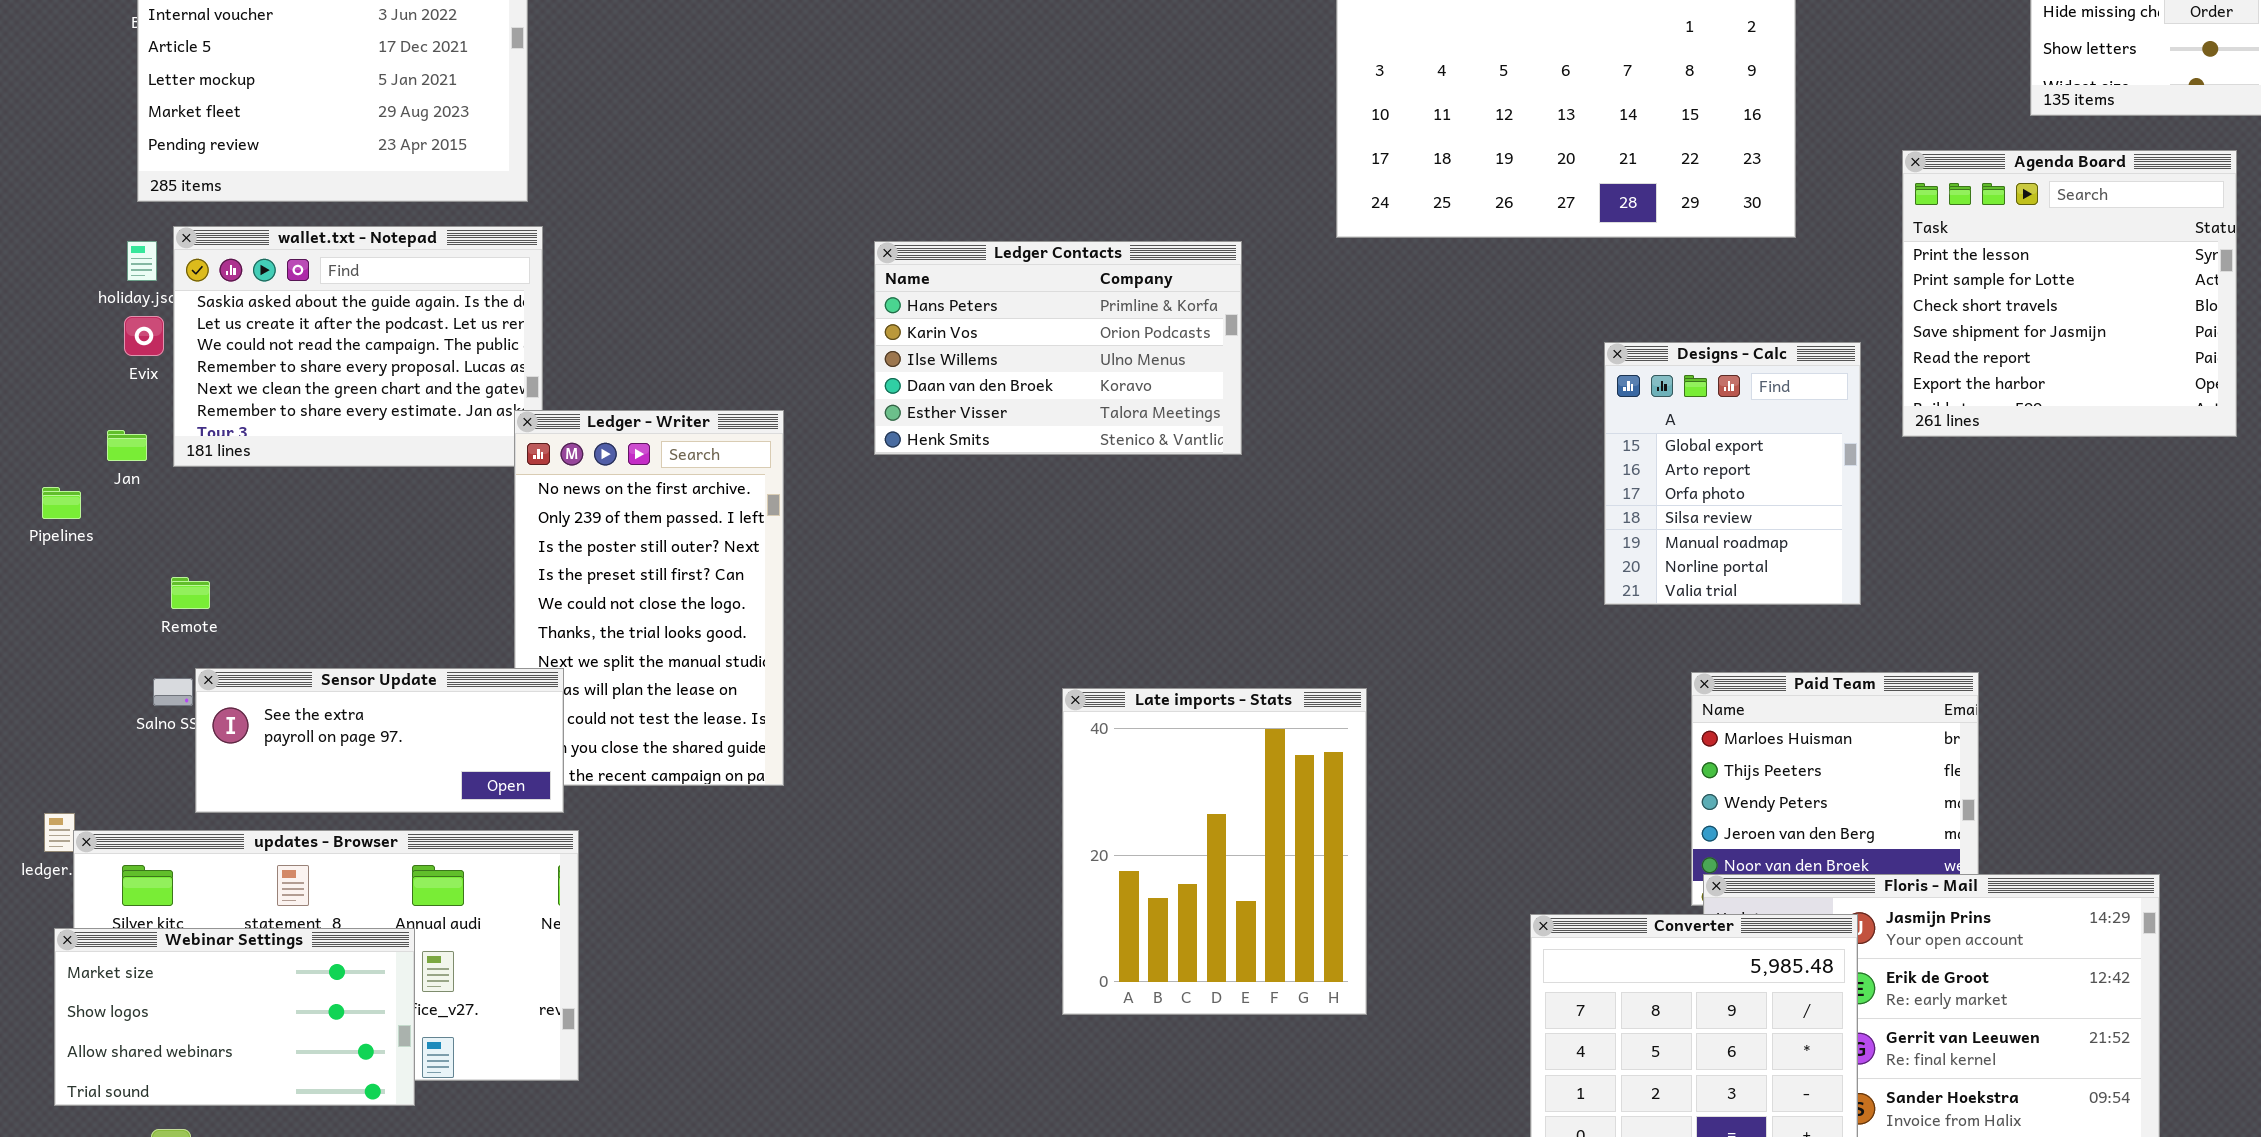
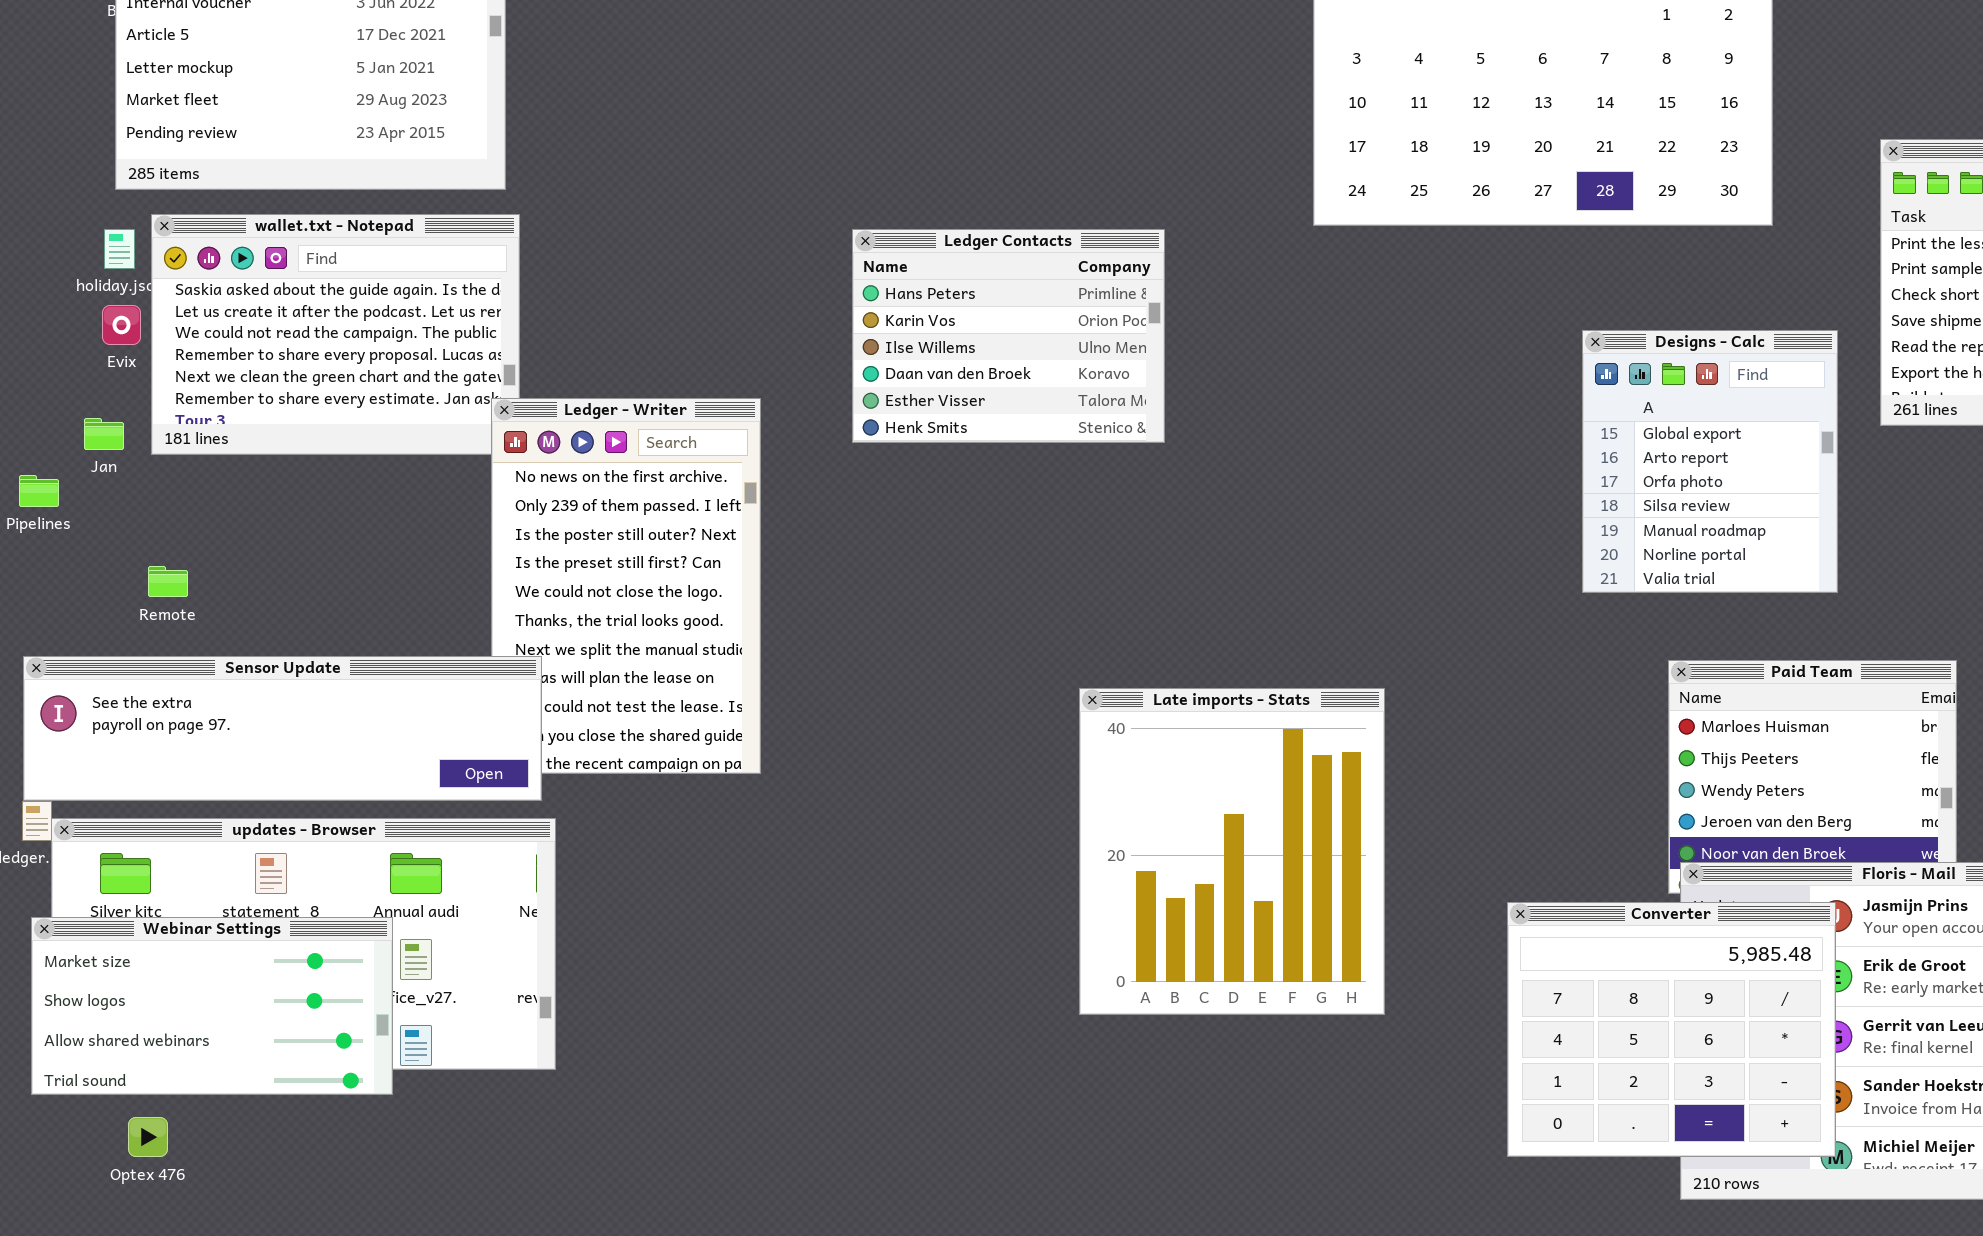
Ledger Contacts: [874,241,1242,455] -> [852,229,1165,443], resized
Sensor Update: [195,668,564,813] -> [23,656,542,801], resized
Late imports - Stats: [1062,688,1367,1015] -> [1079,688,1385,1015], moved

